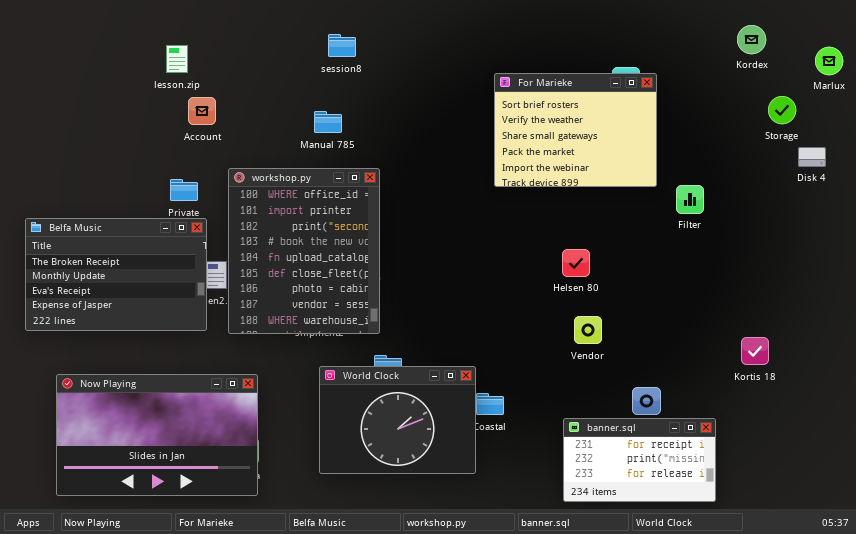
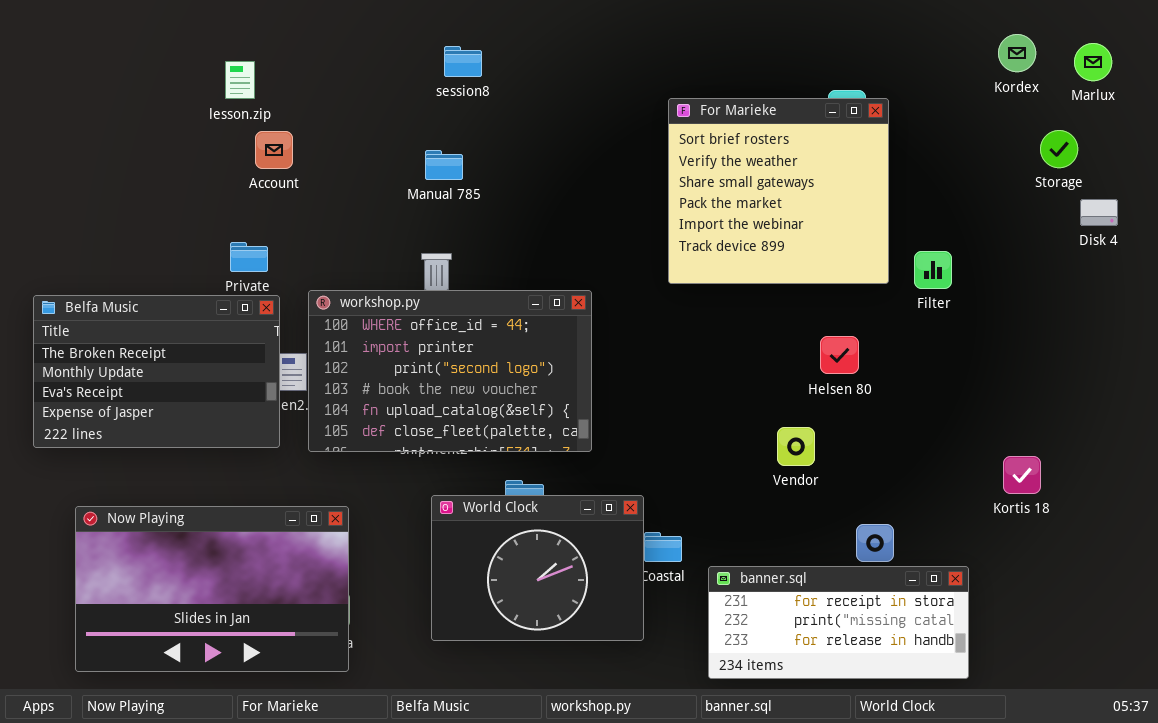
Marlux: [815,47,843,75] -> [1074,43,1112,81], moved
For Marieke: [494,73,657,187] -> [668,98,889,284], resized
workshop.py: [228,168,380,334] -> [308,290,592,452], resized
Helsen 80: [562,249,590,277] -> [820,336,859,374], moved
banner.sql: [563,418,716,502] -> [708,566,969,679], resized

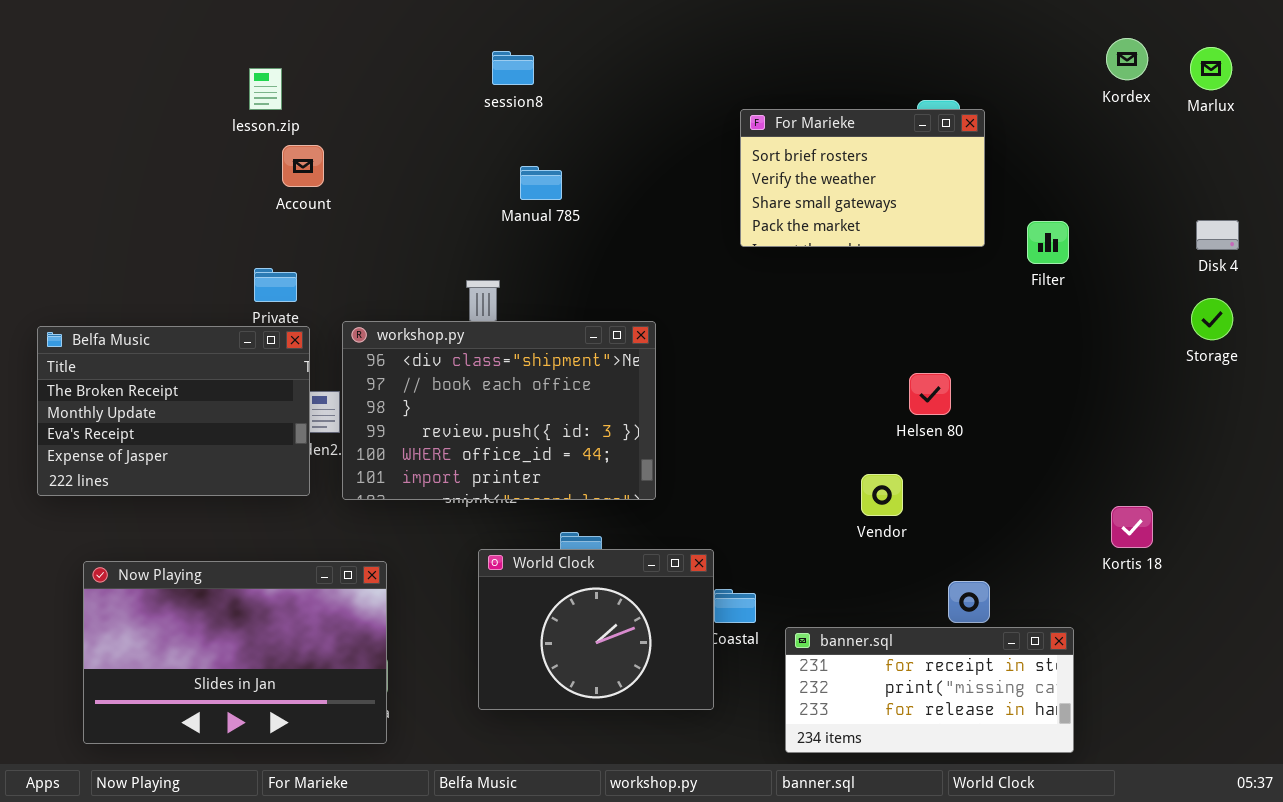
For Marieke: [668,98,889,284] -> [740,109,985,247], resized
Storage: [1040,130,1078,168] -> [1191,298,1233,340], moved
Manual 785: [425,150,463,180] -> [520,166,562,200], moved
Filter: [914,251,952,289] -> [1027,221,1069,264], moved
workshop.py: [308,290,592,452] -> [342,321,656,500], scrolled up 4 rows

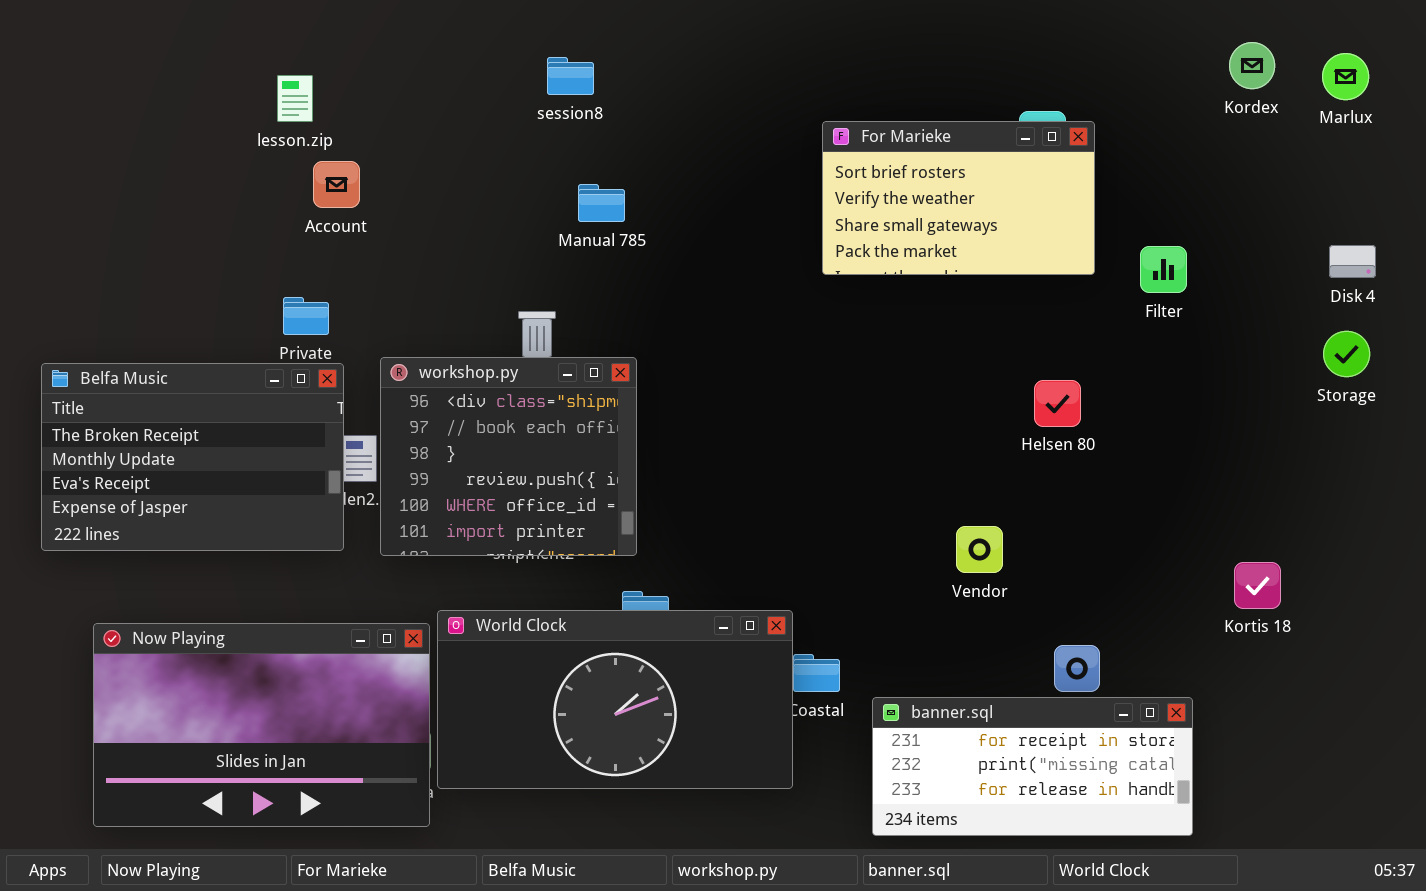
workshop.py: [342,321,656,500] -> [380,357,637,556], resized
Helsen 80: [909,373,951,415] -> [1034,380,1081,427], moved
World Clock: [478,549,714,710] -> [437,610,793,789], resized

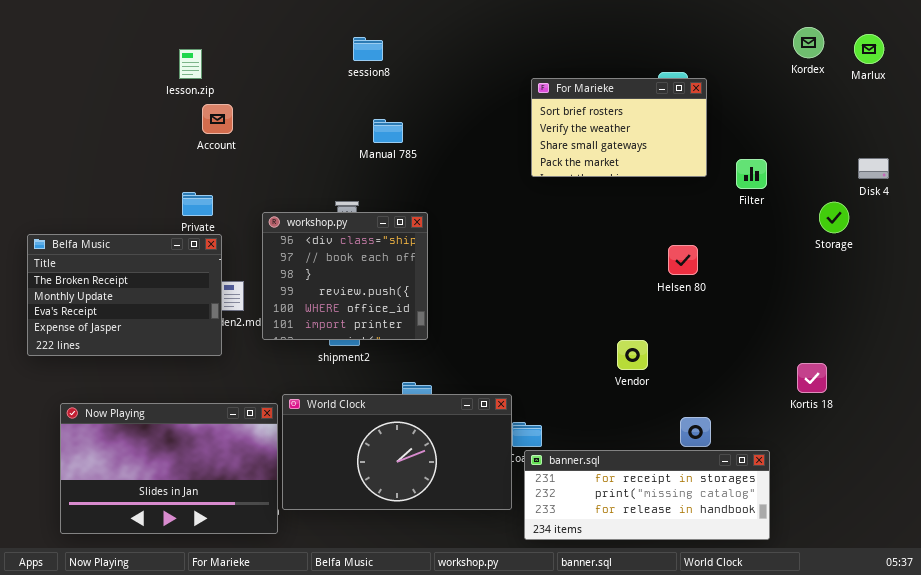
Storage: [1323,331,1370,377] -> [819,202,849,233], moved
workshop.py: [380,357,637,556] -> [262,212,428,340], moved
banner.sql: [872,697,1193,836] -> [524,450,770,540], resized

